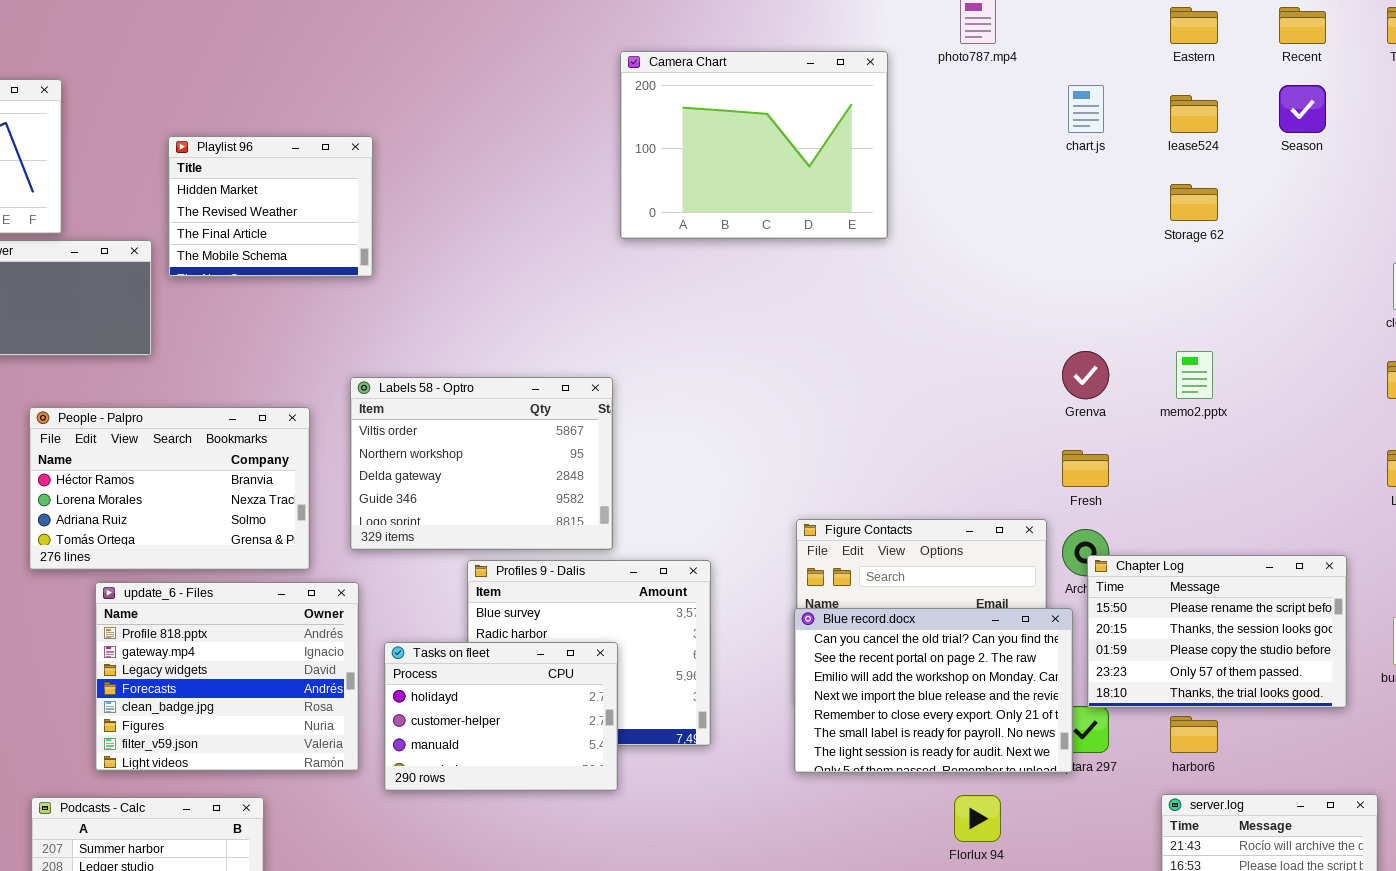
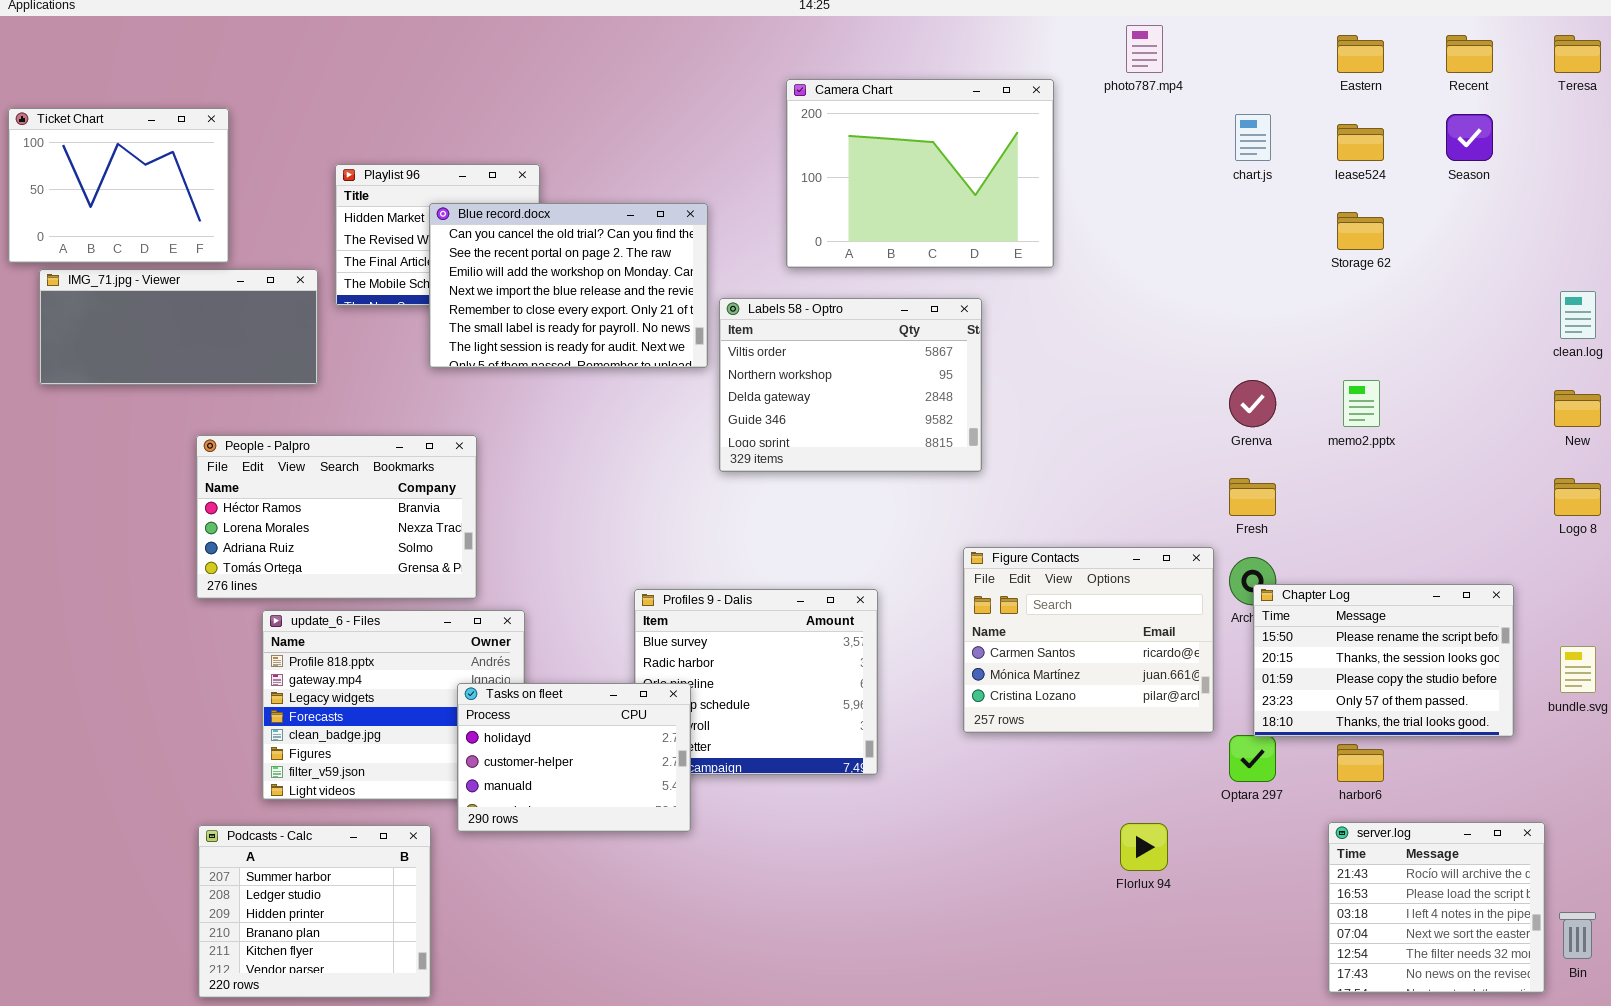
Labels 58 - Optro: [350,377,613,550] -> [719,298,982,472], moved
Blue record.docx: [794,608,1073,773] -> [429,203,708,368], moved
Tasks on fleet: [384,642,618,791] -> [457,683,691,832], moved

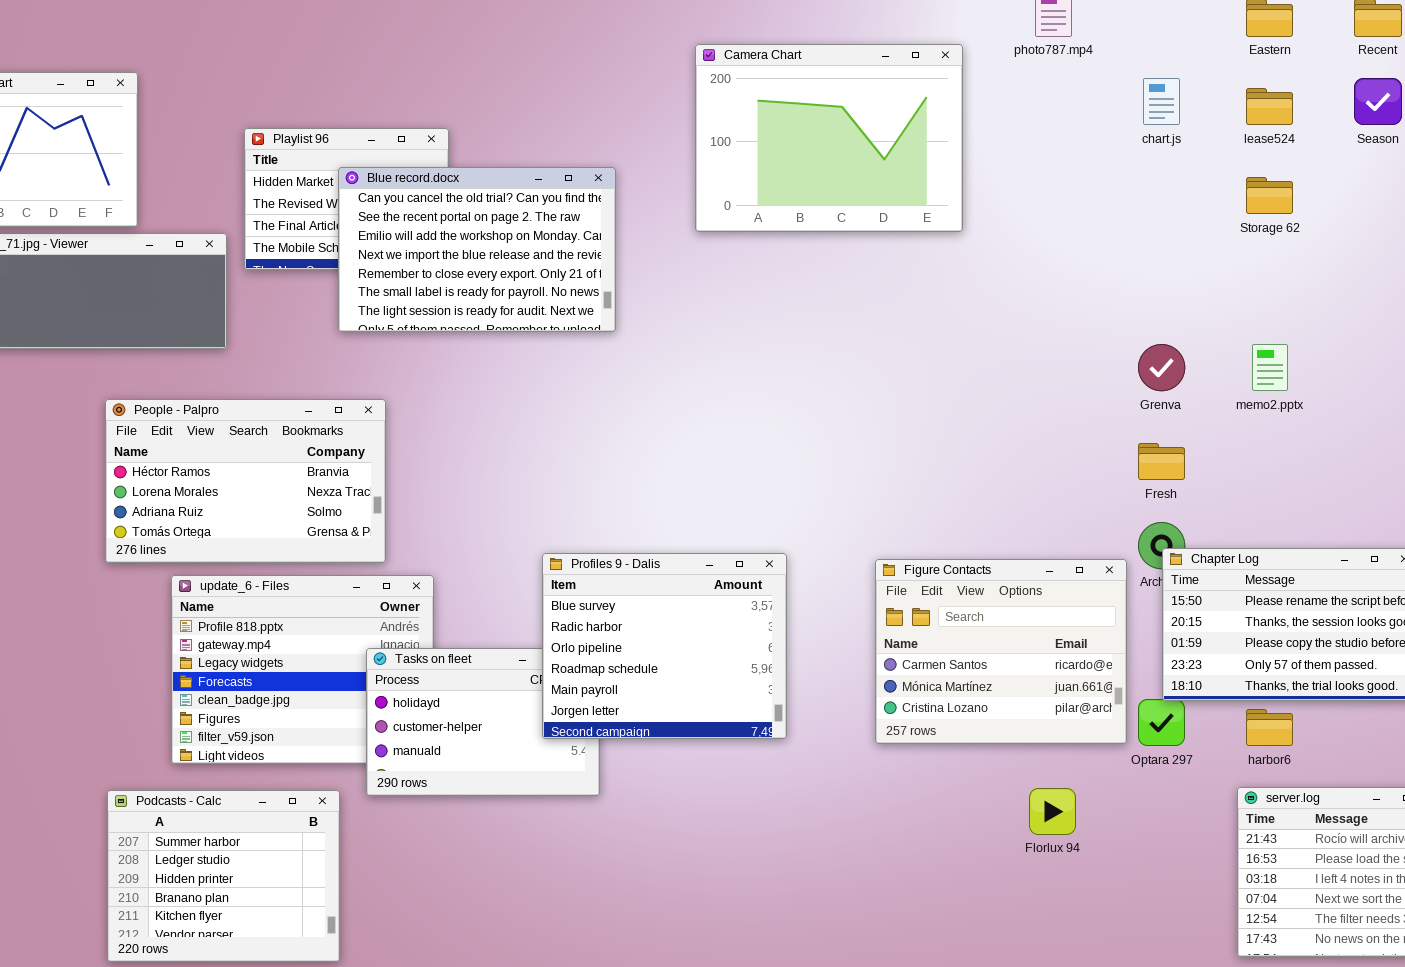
Labels 58 - Optro: [719,298,982,472] -> none, closed
Figure Contacts: [963,547,1214,733] -> [875,559,1127,744], moved
Profiles 9 - Dalis: [634,589,878,775] -> [542,553,787,739], raised

